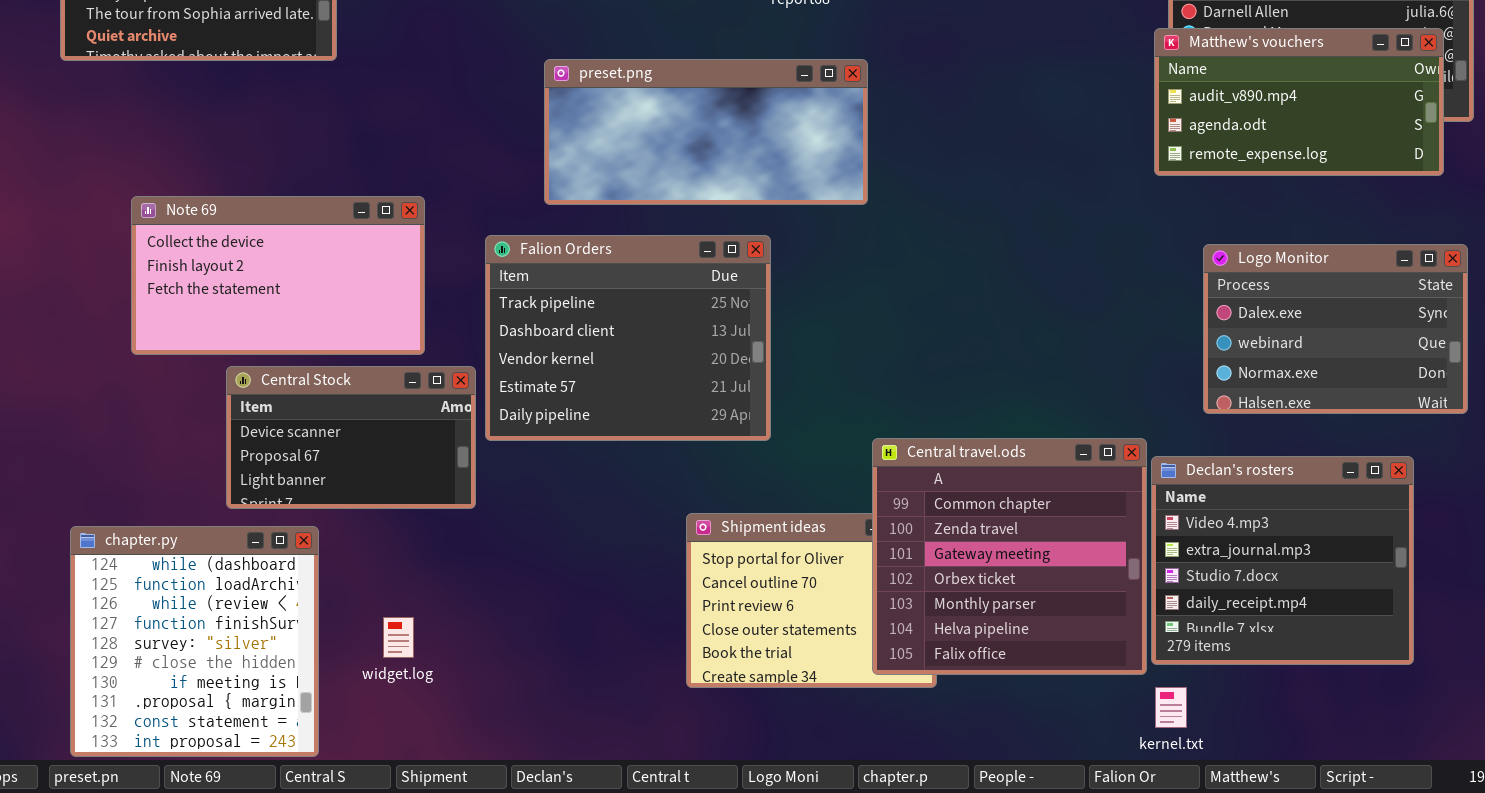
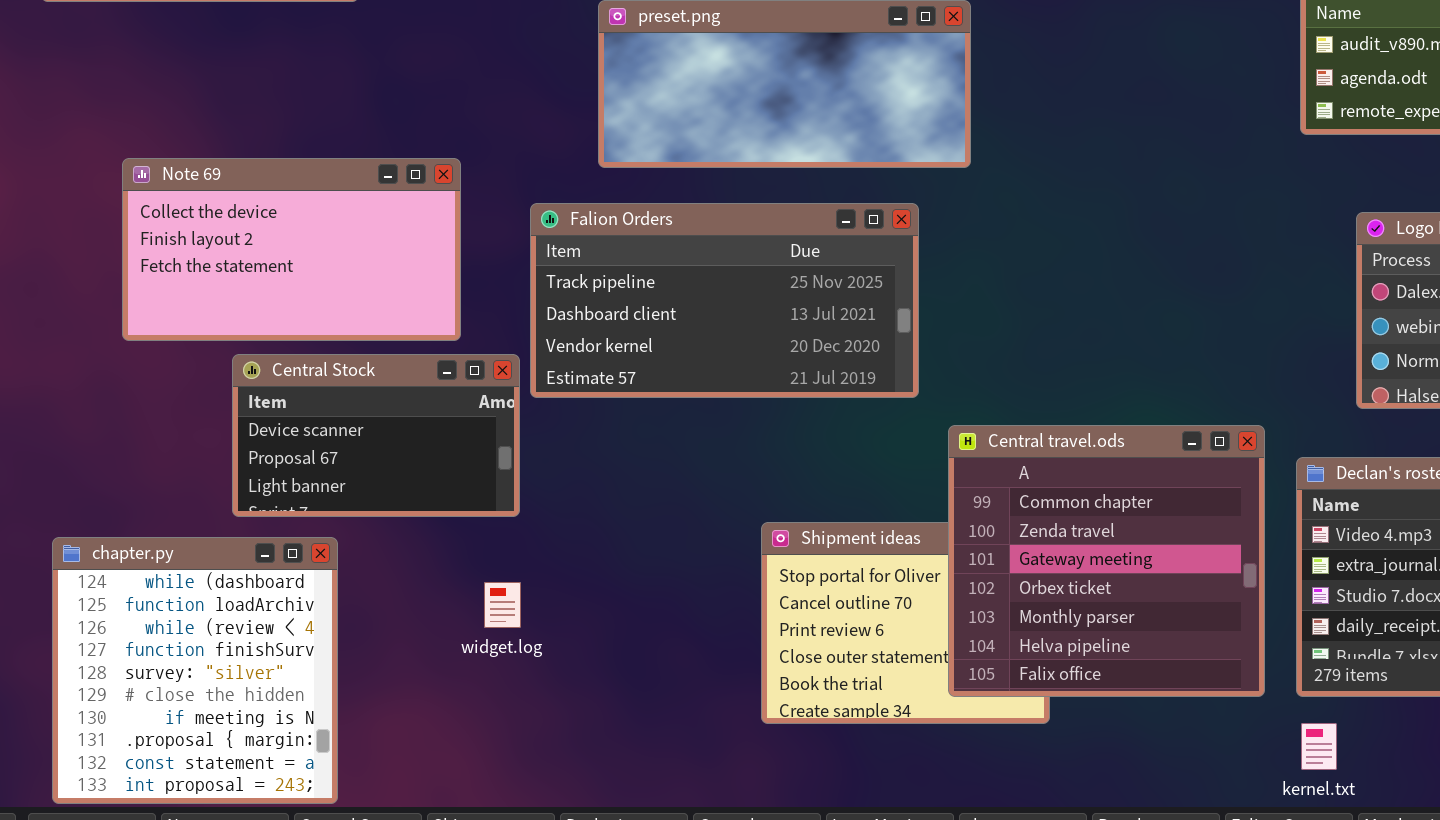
Falion Orders: [485,235,771,441] -> [530,203,919,398], resized
Central travel.ods: [872,438,1147,675] -> [948,425,1265,697], moved
widget.log: [383,617,414,658] -> [484,582,521,628], moved

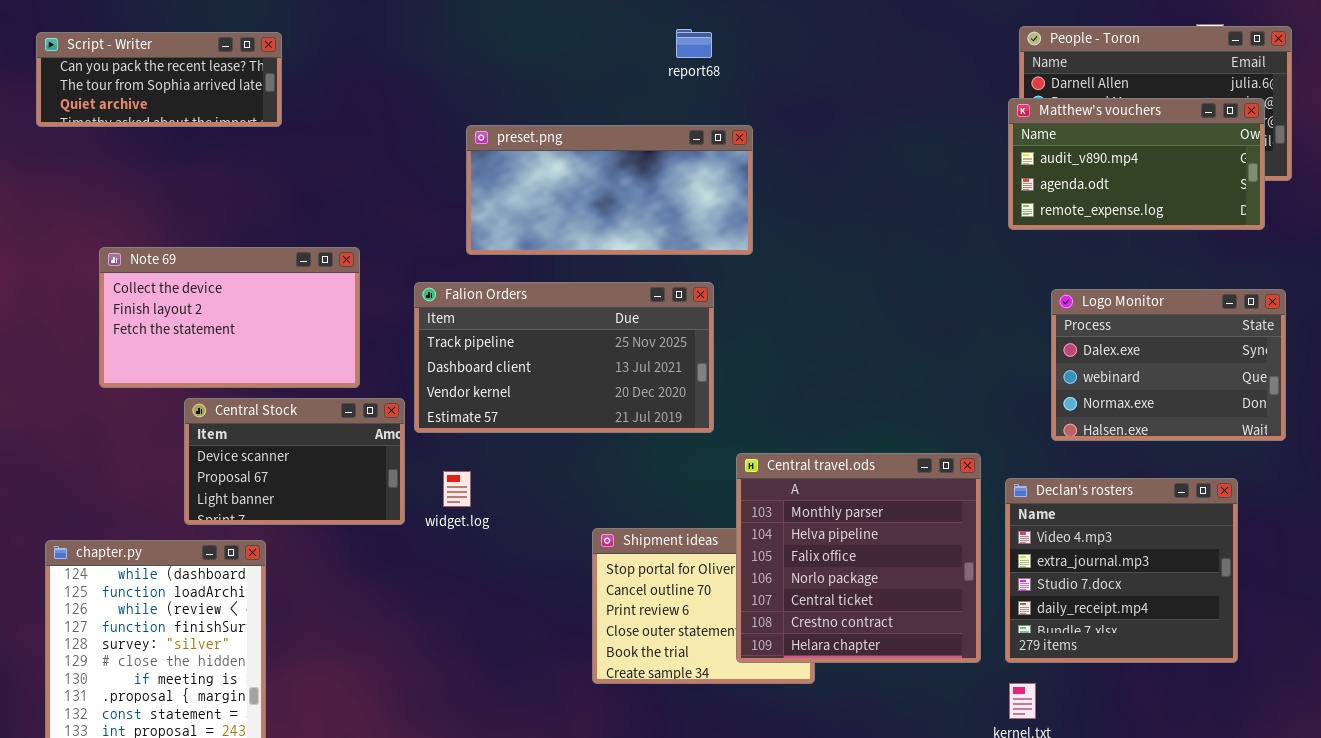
Central travel.ods: [948,425,1265,697] -> [736,453,981,663], scrolled down 4 rows
widget.log: [484,582,521,628] -> [443,471,471,507], moved

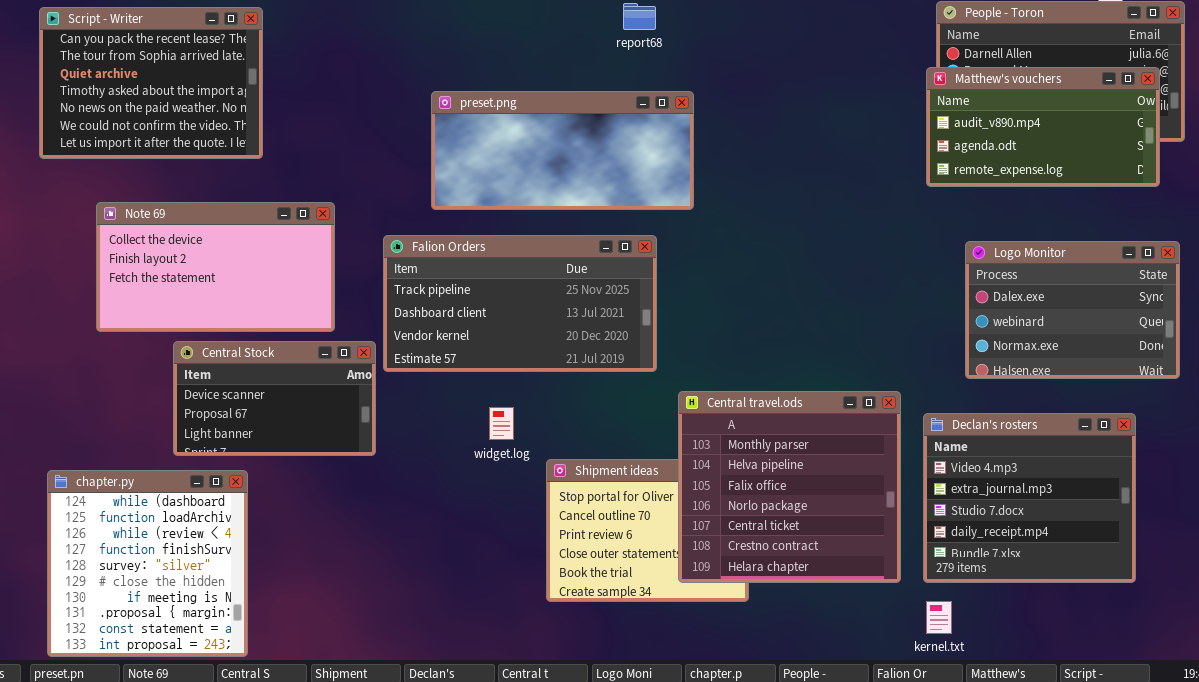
Script - Writer: [36,32,282,127] -> [39,7,263,159], resized
widget.log: [443,471,471,507] -> [489,407,514,440], moved

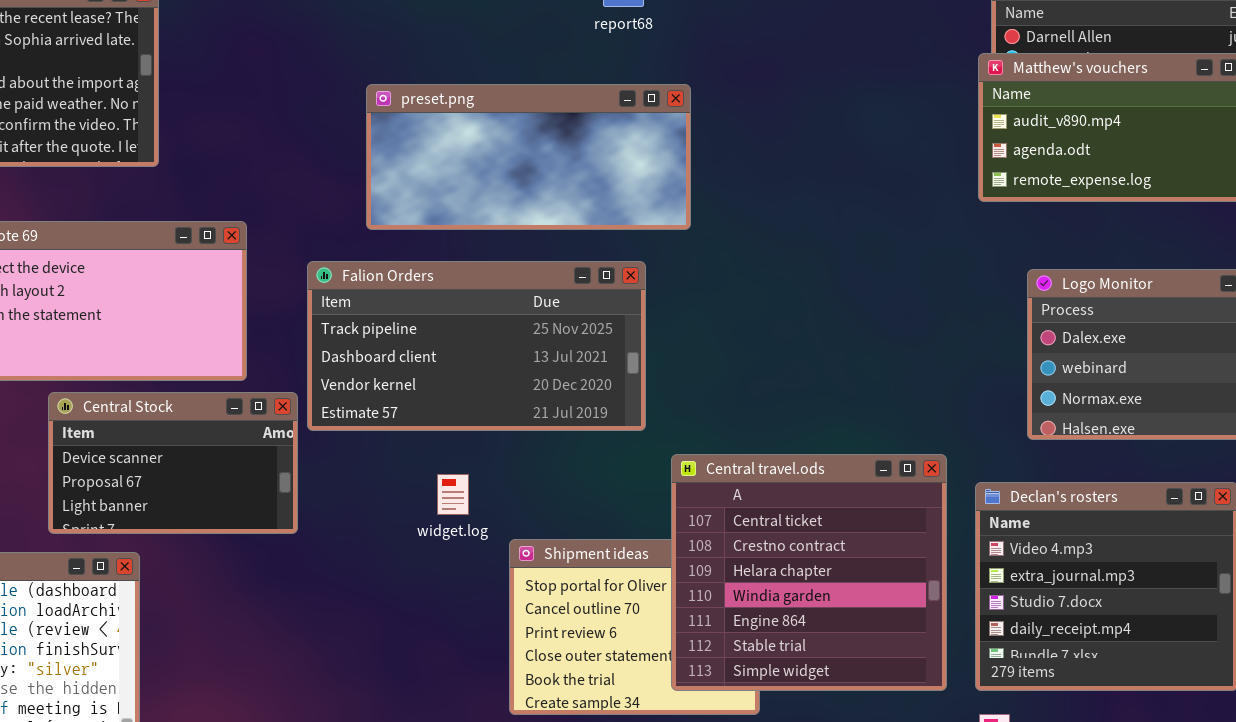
Central travel.ods: [678,391,901,583] -> [671,454,947,691], scrolled down 4 rows

